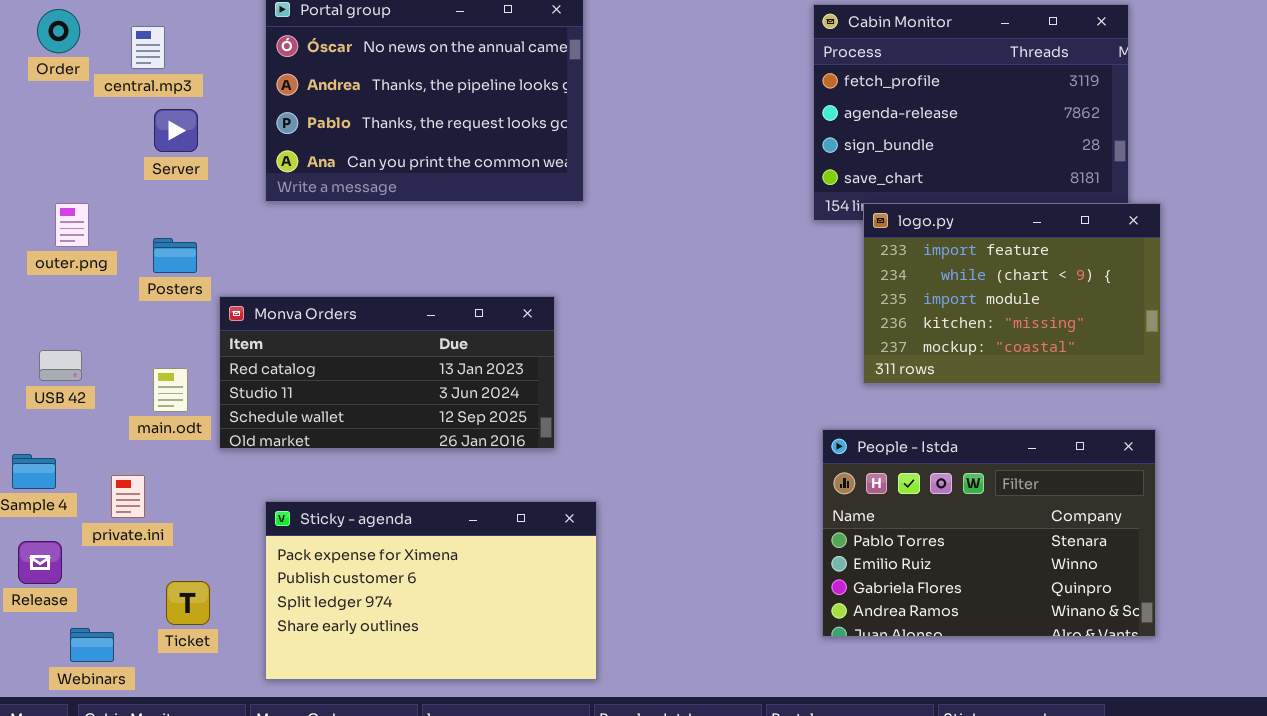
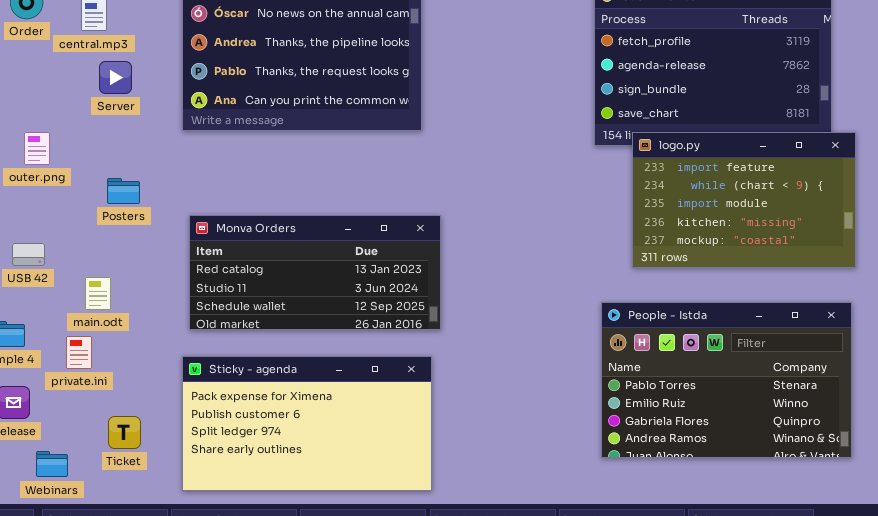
Posters: [153,238,197,273] -> [107,178,140,204], moved
Monva Orders: [219,296,555,449] -> [189,215,441,330], moved
main.odt: [153,368,188,412] -> [85,277,111,310], moved

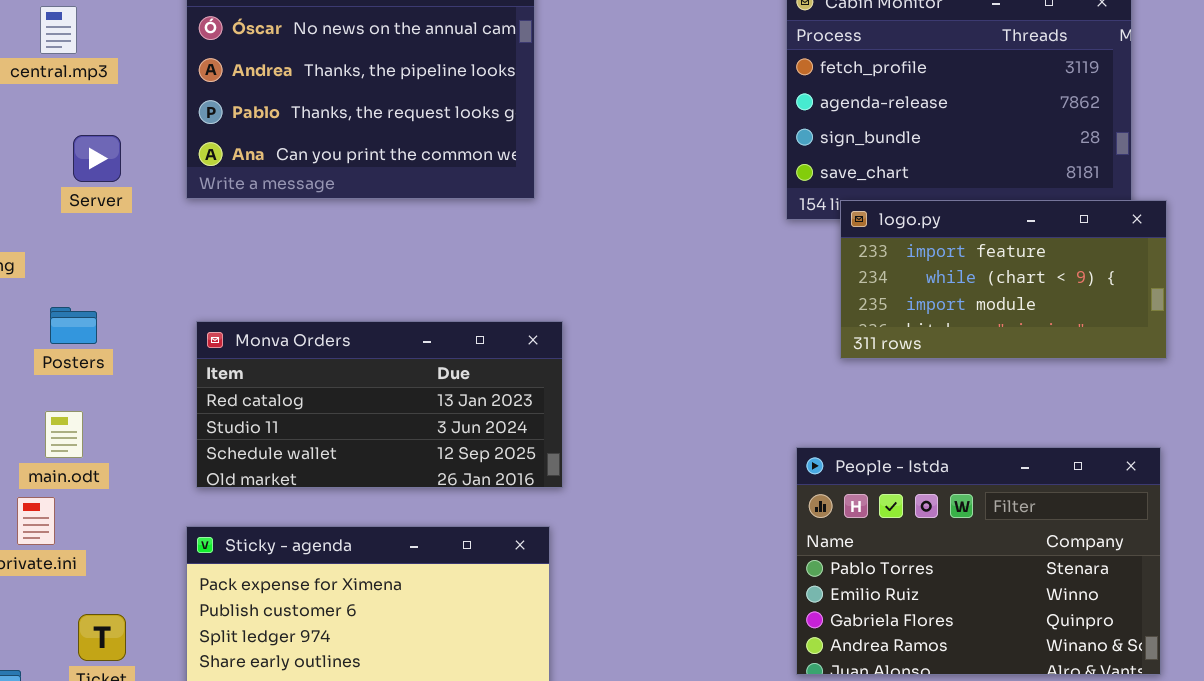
Server: [99,61,132,94] -> [73,135,121,182], moved
logo.py: [632,132,856,268] -> [840,200,1167,359], resized
Posters: [107,178,140,204] -> [50,307,97,344], moved

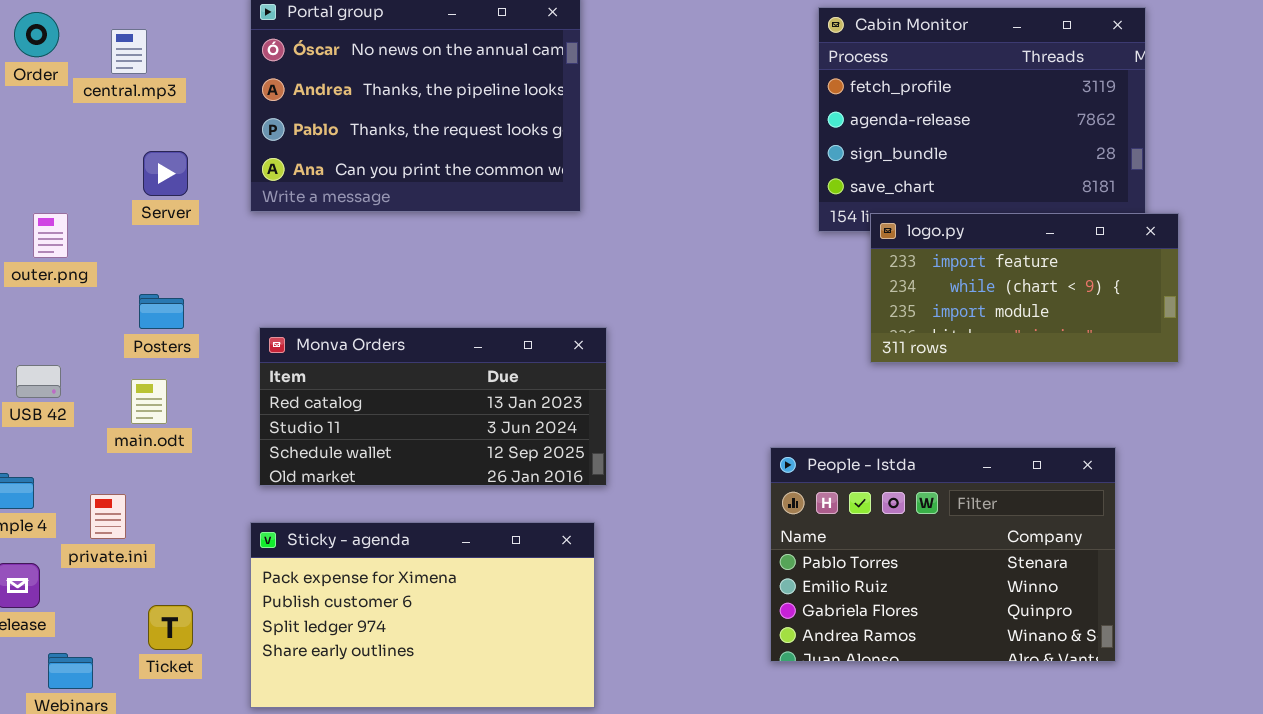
Posters: [50,307,97,344] -> [139,294,184,329], moved
main.odt: [45,411,83,458] -> [131,379,167,424], moved
People - Istda: [796,447,1161,675] -> [770,447,1116,662], moved

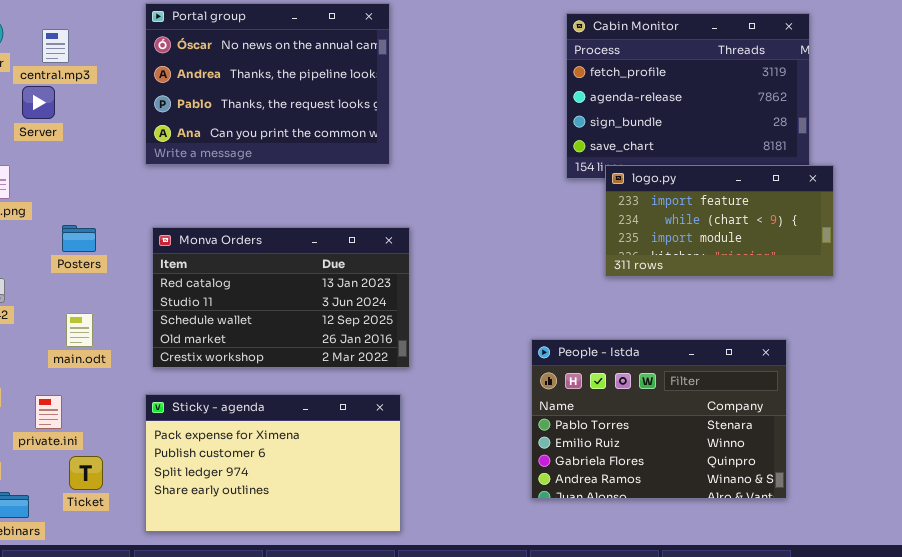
Server: [143,151,188,196] -> [22,86,55,119], moved
Monva Orders: [259,327,607,486] -> [152,227,410,368], resized
main.odt: [131,379,167,424] -> [66,313,93,347], moved
private.ini: [90,494,126,539] -> [35,395,62,429], moved

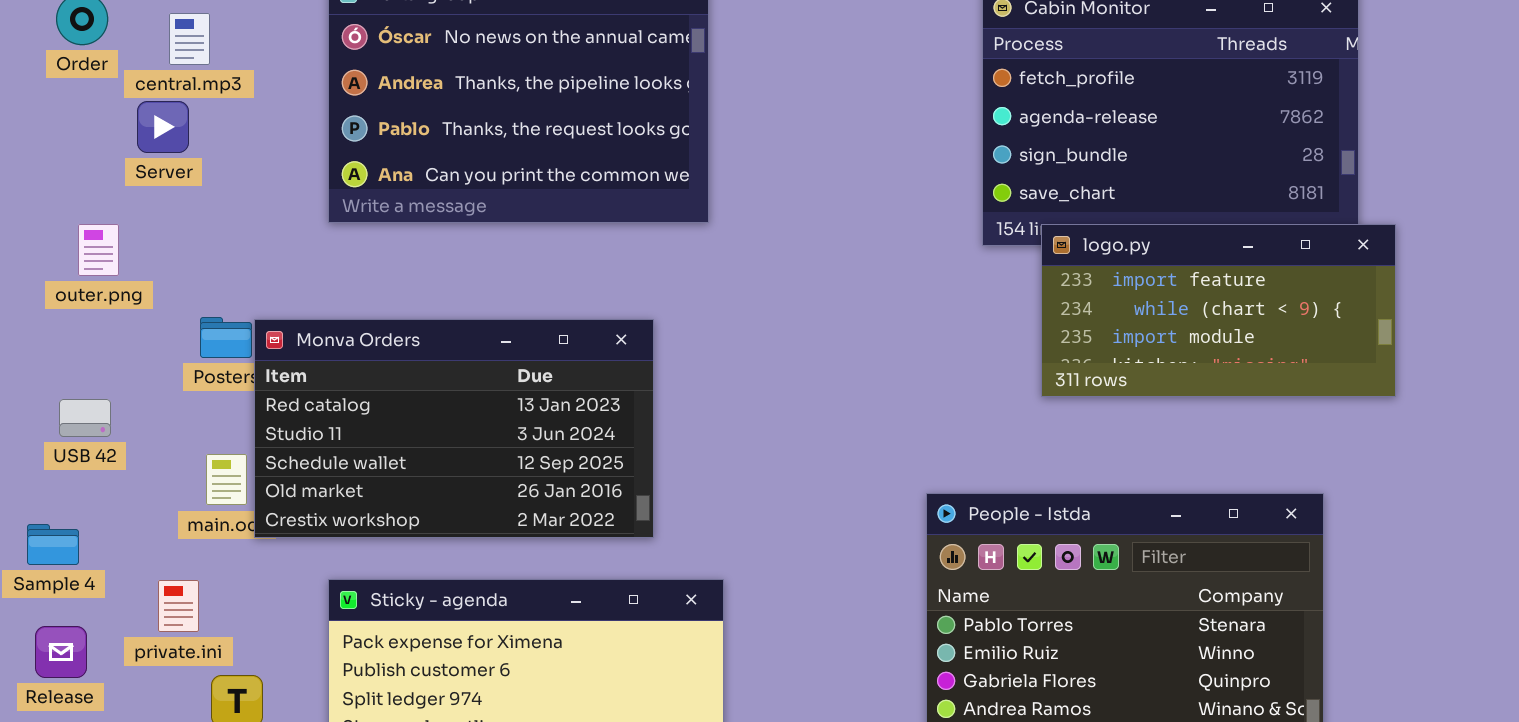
Monva Orders: [152,227,410,368] -> [254,319,654,538], moved

